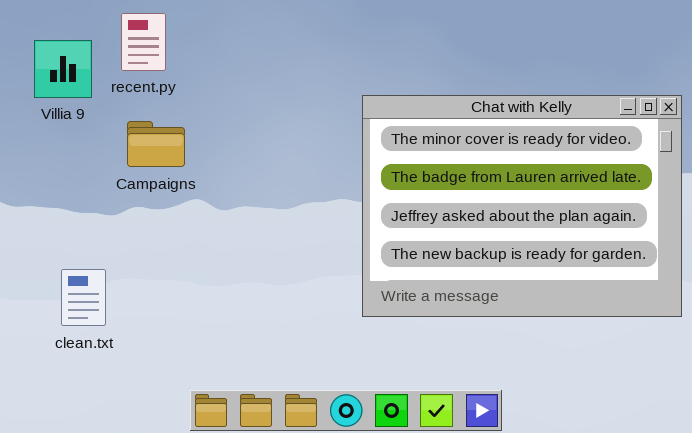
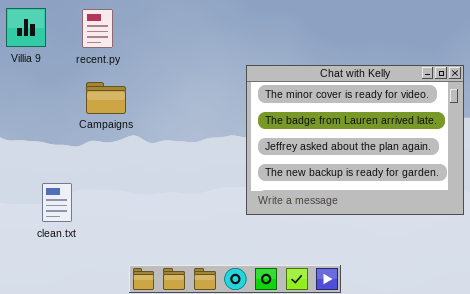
Villia 9: [34,40,92,98] -> [6,8,46,47], moved

